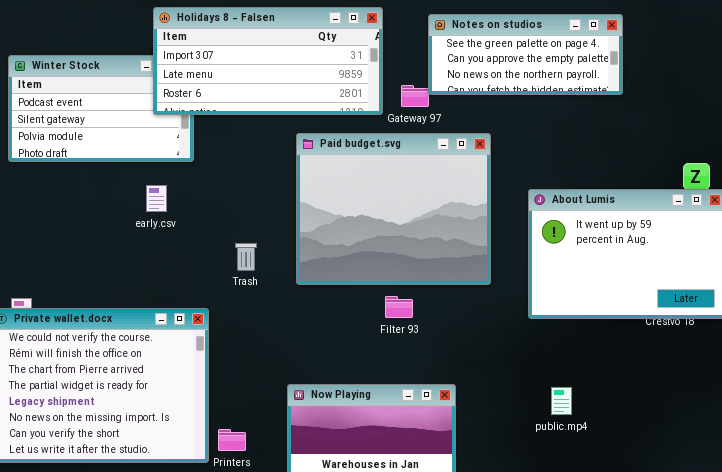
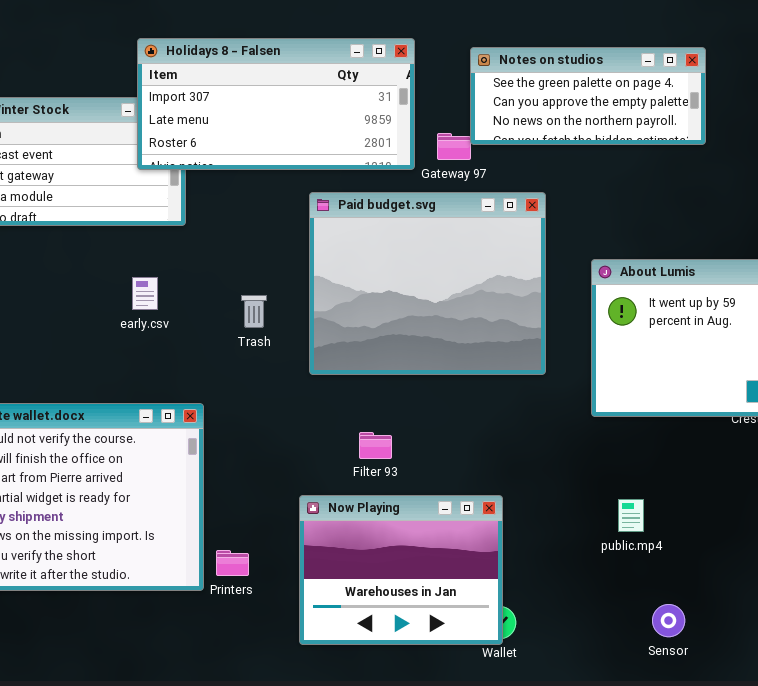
early.csv: [146,185,167,212] -> [132,277,158,310], moved
Trash: [235,243,257,271] -> [241,295,267,328], moved
Filter 93: [385,296,413,318] -> [359,432,392,459], moved

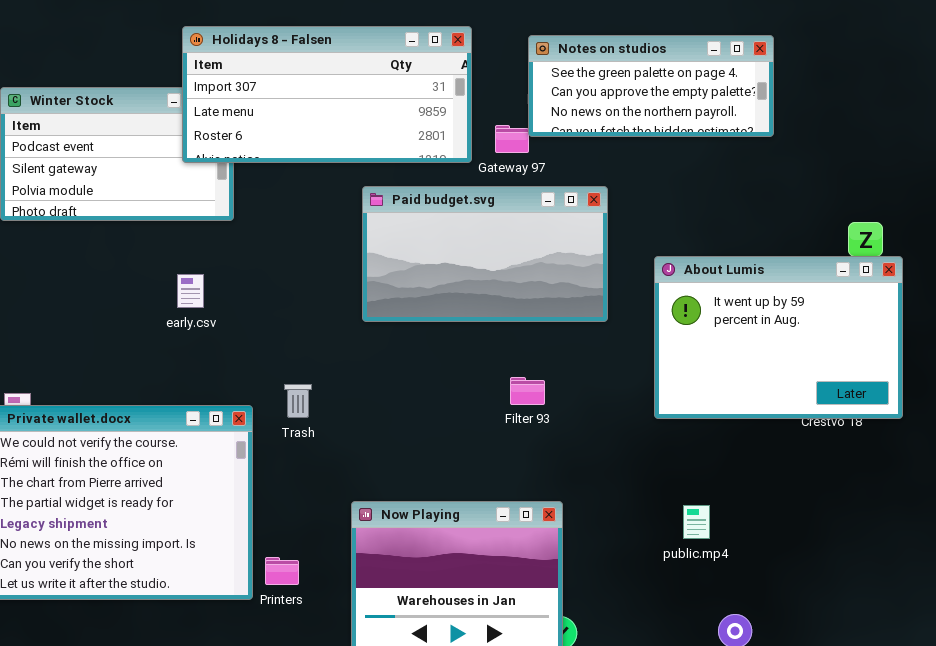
Paid budget.svg: [309,192,546,375] -> [362,186,608,322], resized
Trash: [241,295,267,328] -> [284,384,312,418], moved
Filter 93: [359,432,392,459] -> [510,377,545,405], moved

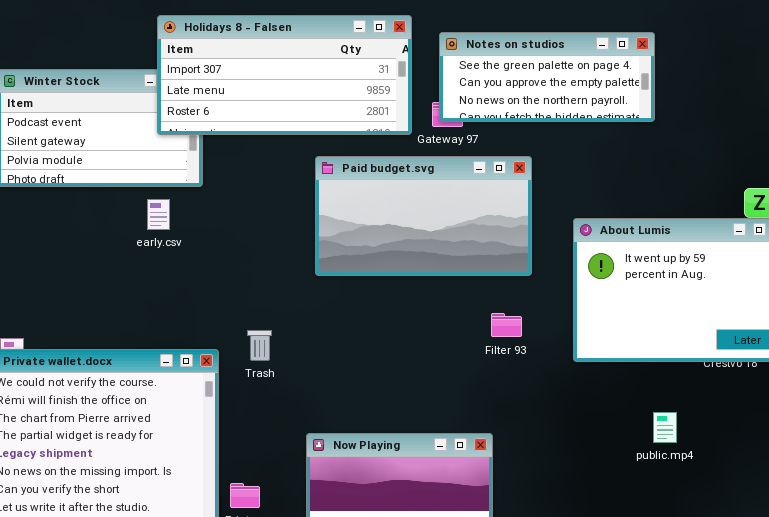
Notes on studios: [528,35,774,137] -> [439,32,655,122], moved
early.csv: [177,274,204,308] -> [147,199,170,230], moved
Filter 93: [510,377,545,405] -> [491,313,522,337], moved
public.mp4: [683,505,710,539] -> [653,412,677,443], moved

